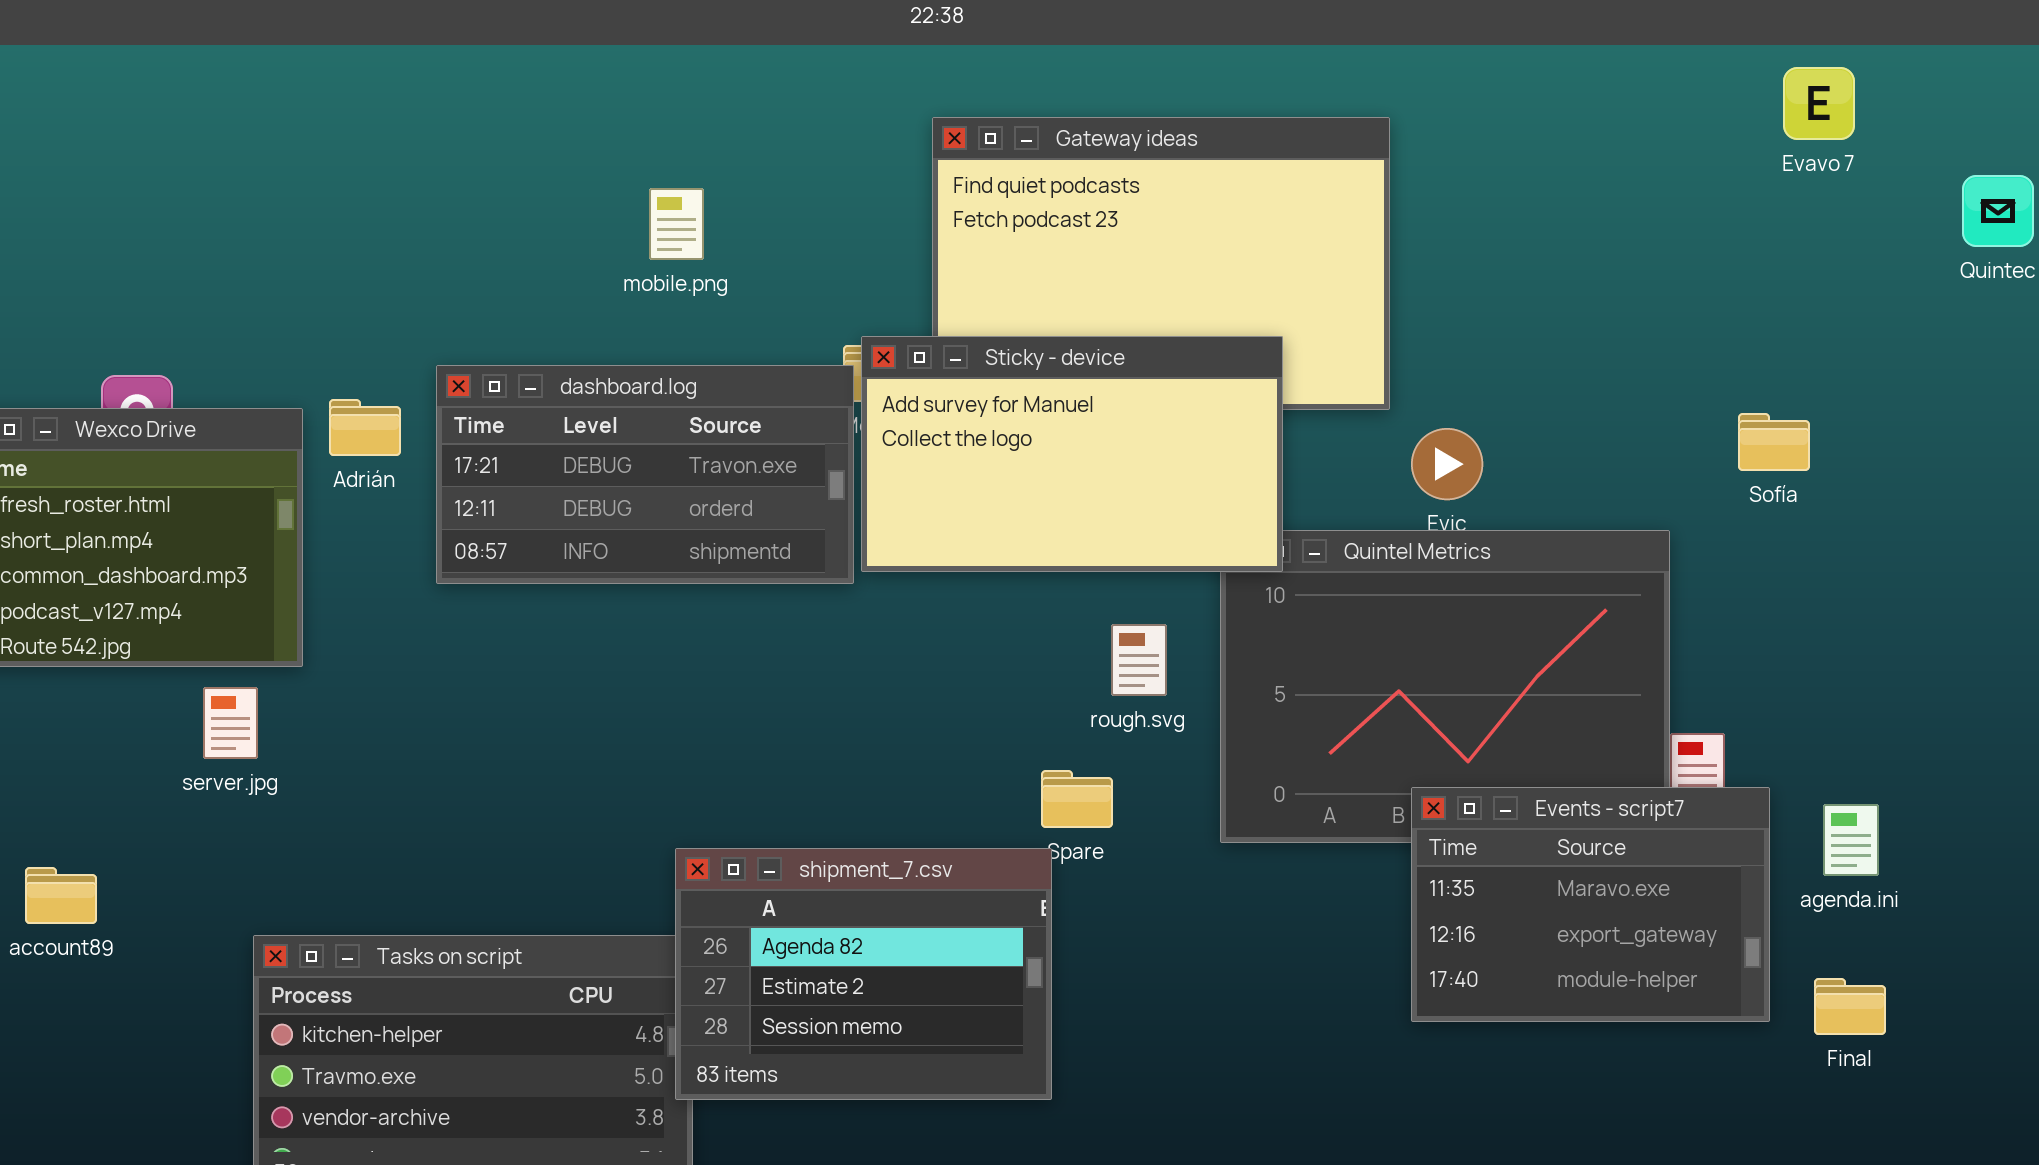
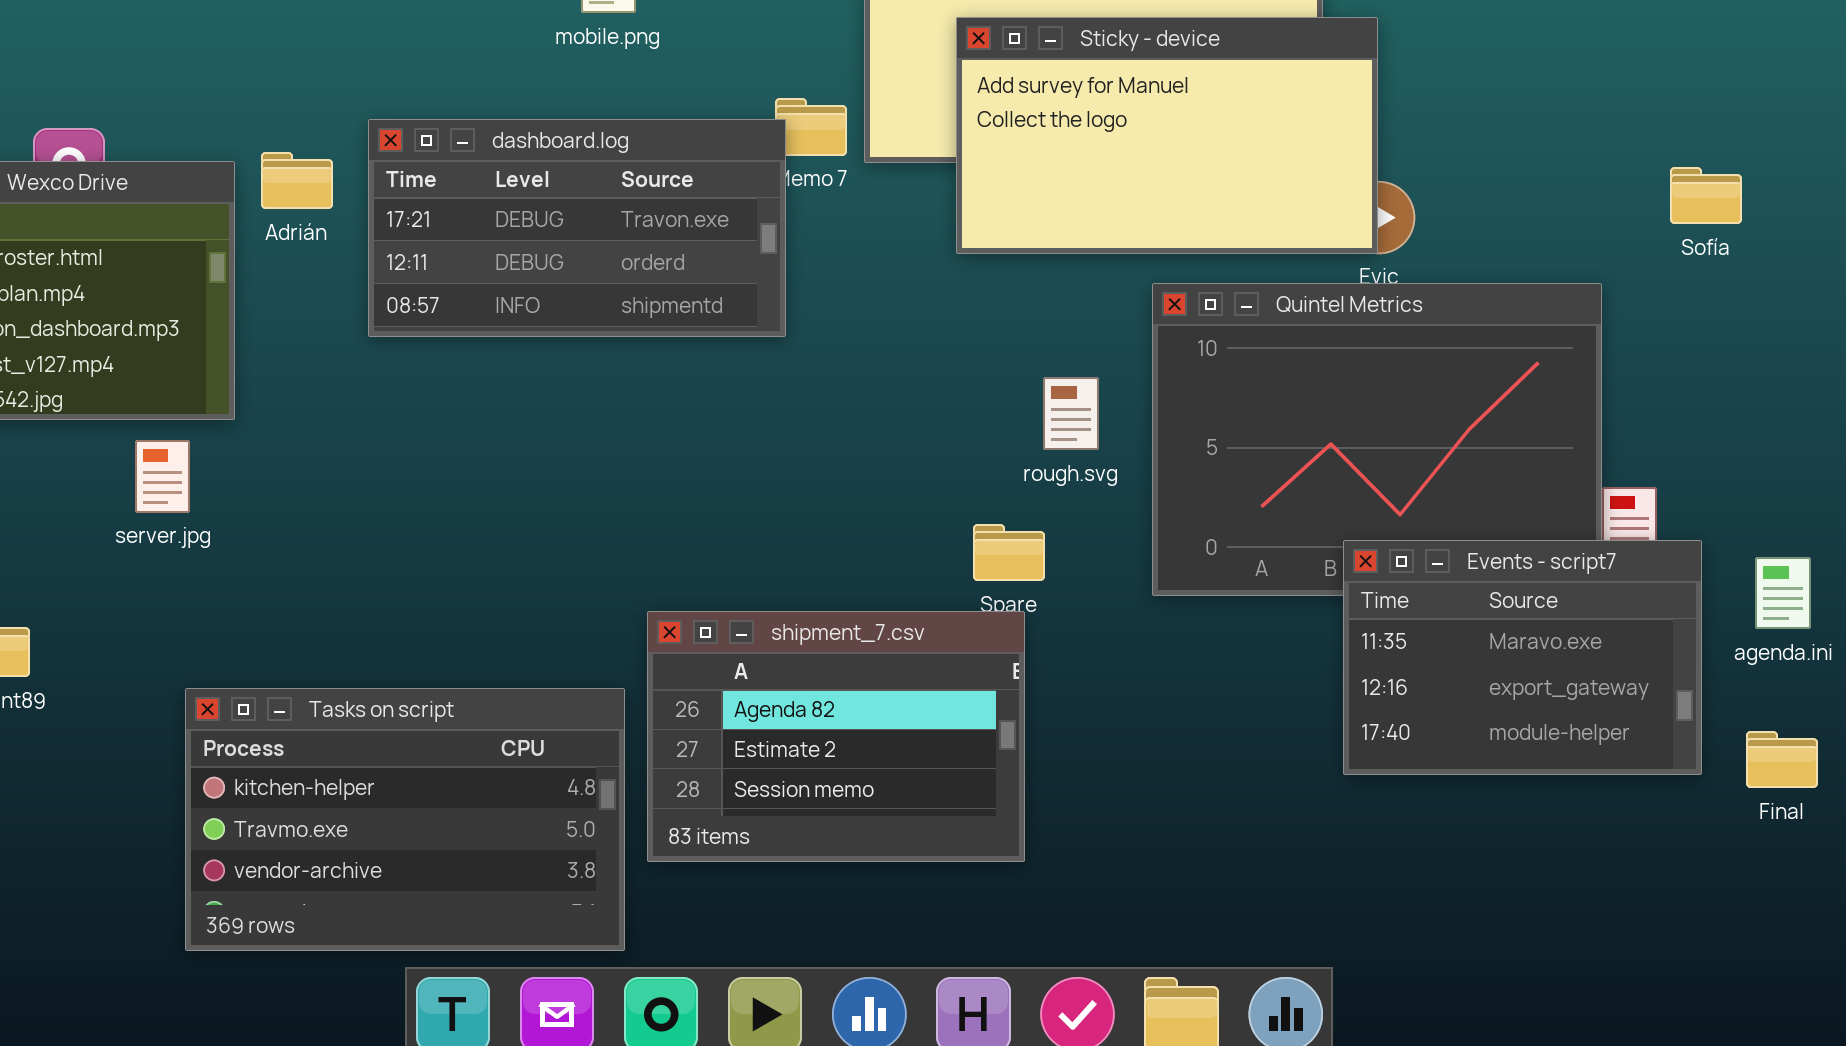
Sticky - device: [861,336,1283,572] -> [956,17,1378,254], moved
shipment_7.csv: [675,848,1052,1100] -> [647,611,1025,862], moved

